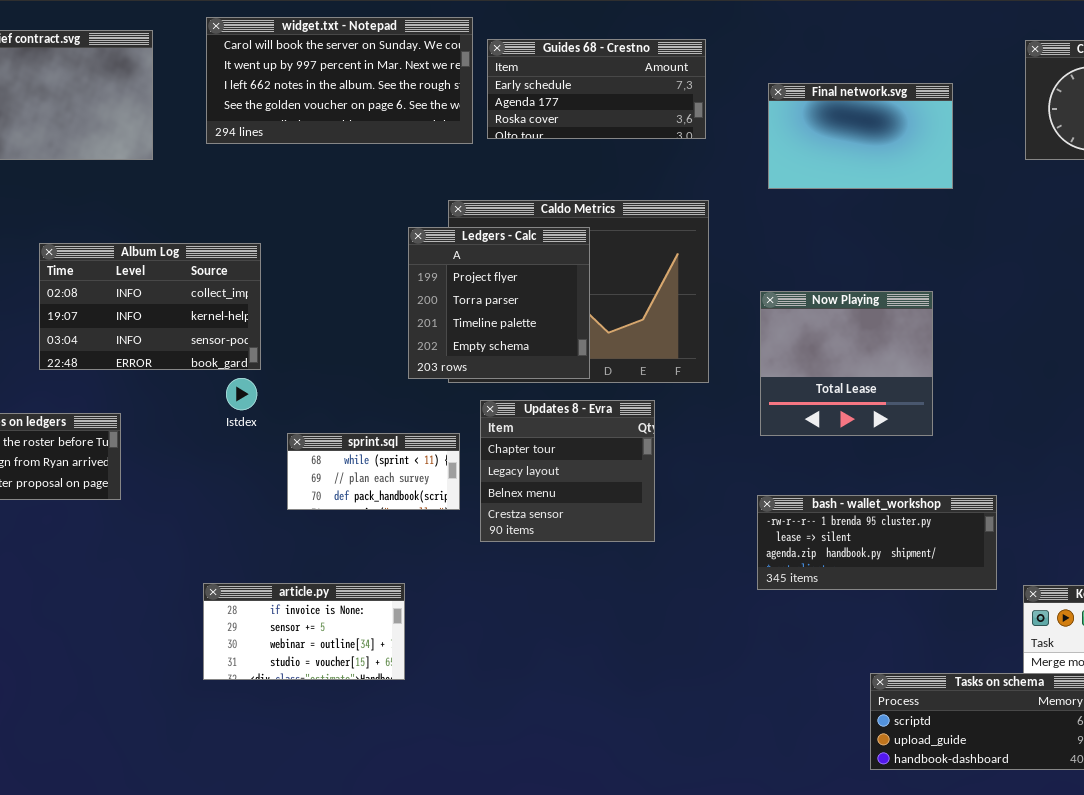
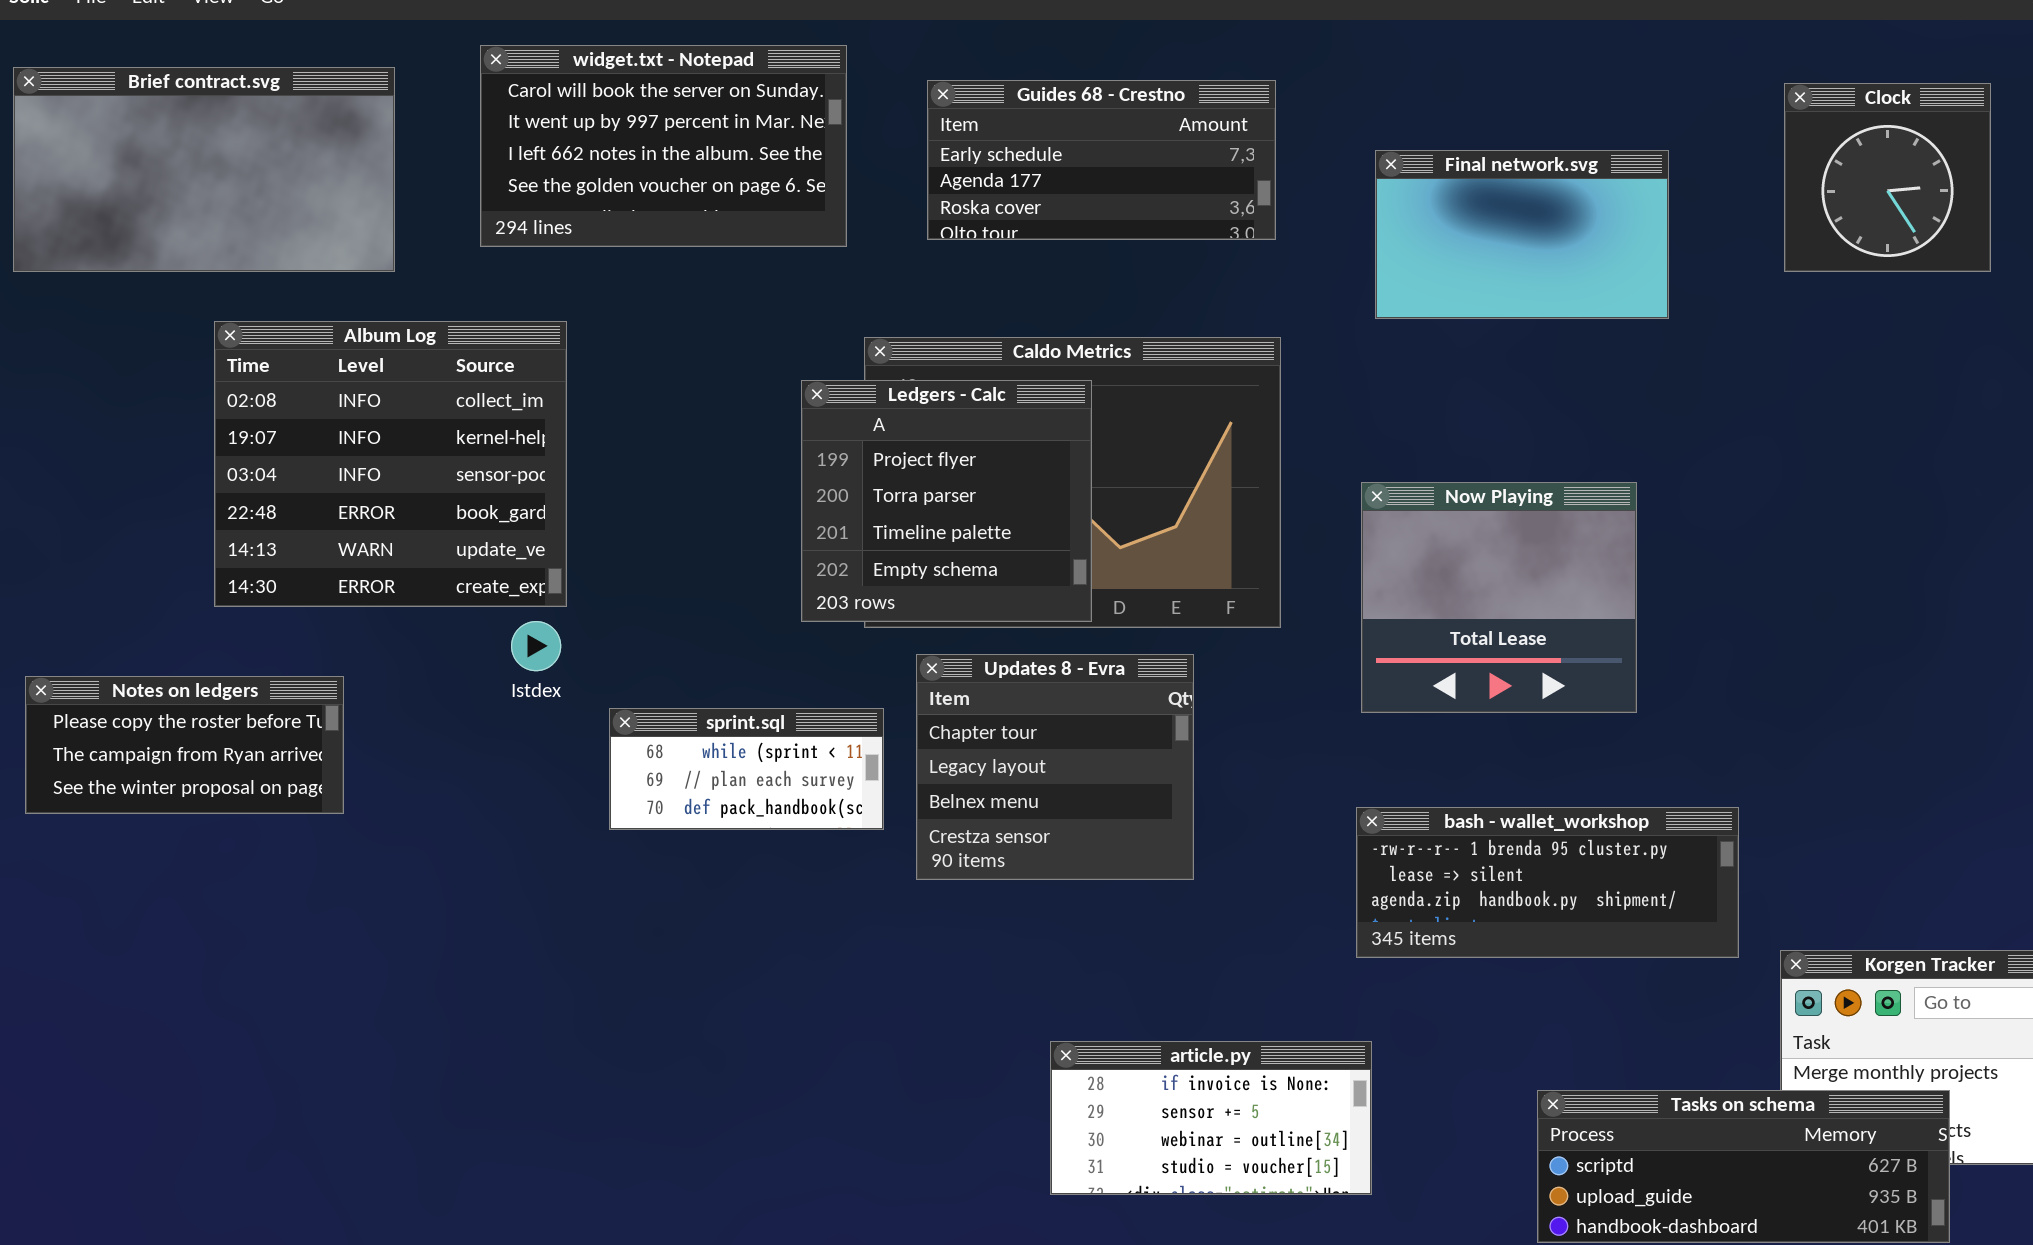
widget.txt - Notepad: [206,17,473,144] -> [480,45,847,247], resized
Album Log: [39,243,261,370] -> [214,321,567,607], resized
article.py: [203,583,405,680] -> [1050,1041,1372,1195], moved

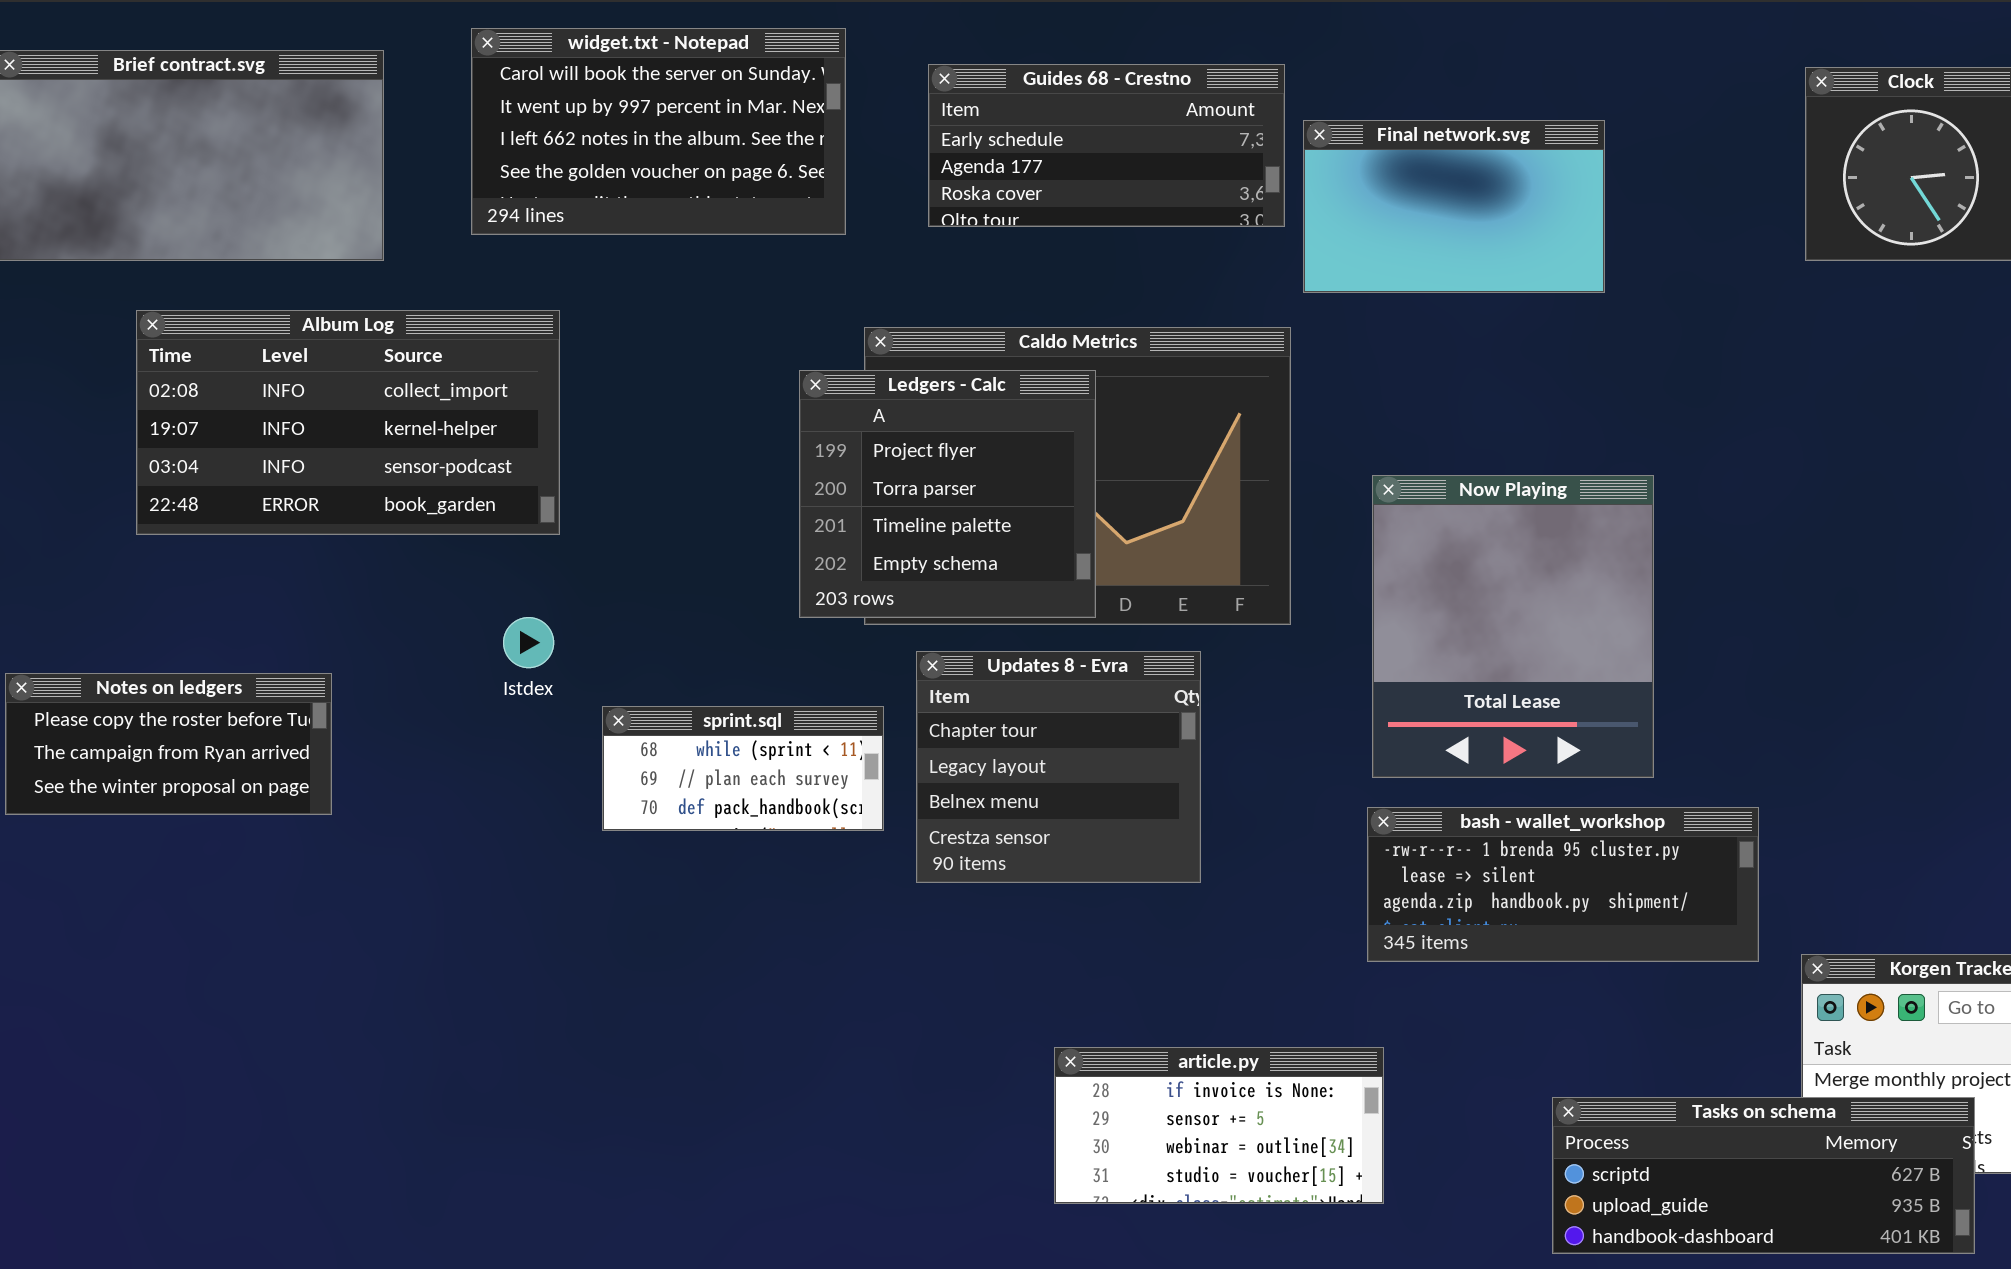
Final network.svg: [1375,150,1669,319] -> [1303,120,1605,293], moved
Album Log: [214,321,567,607] -> [136,310,560,535], resized
Now Playing: [1361,482,1637,713] -> [1372,475,1654,778], resized

